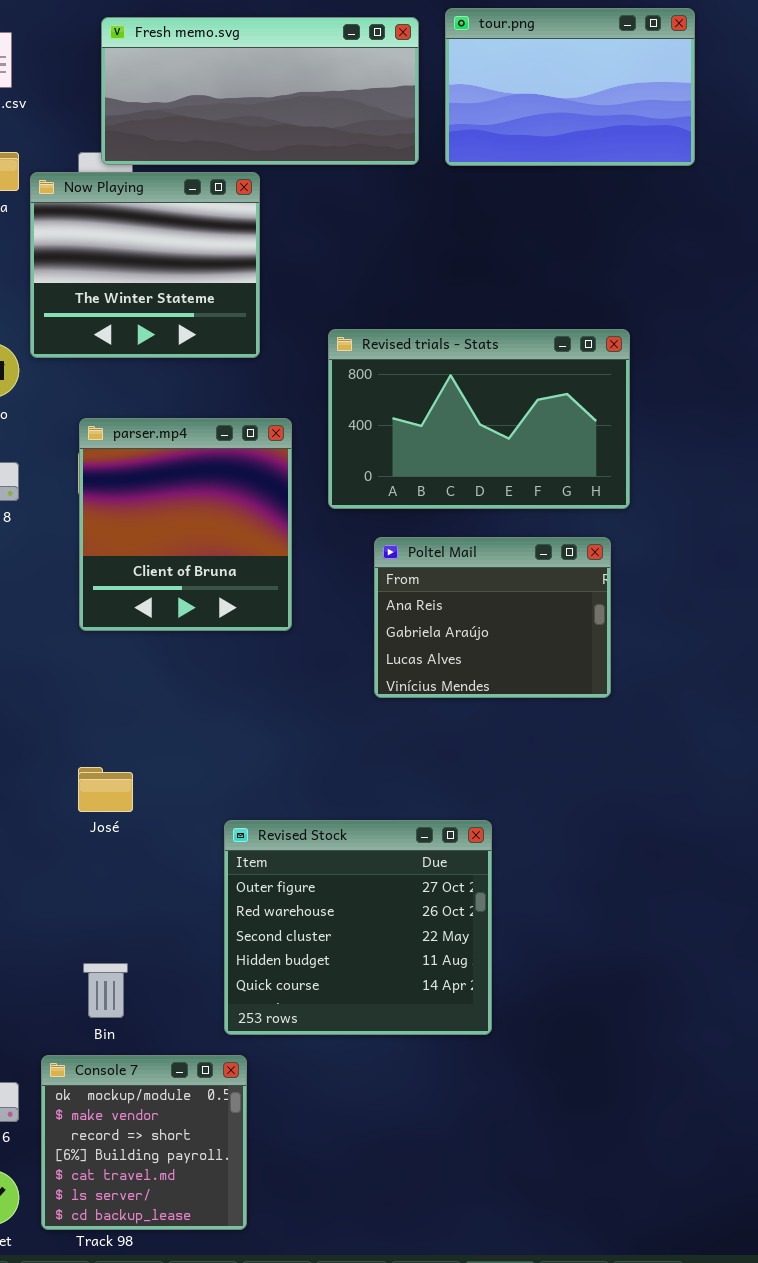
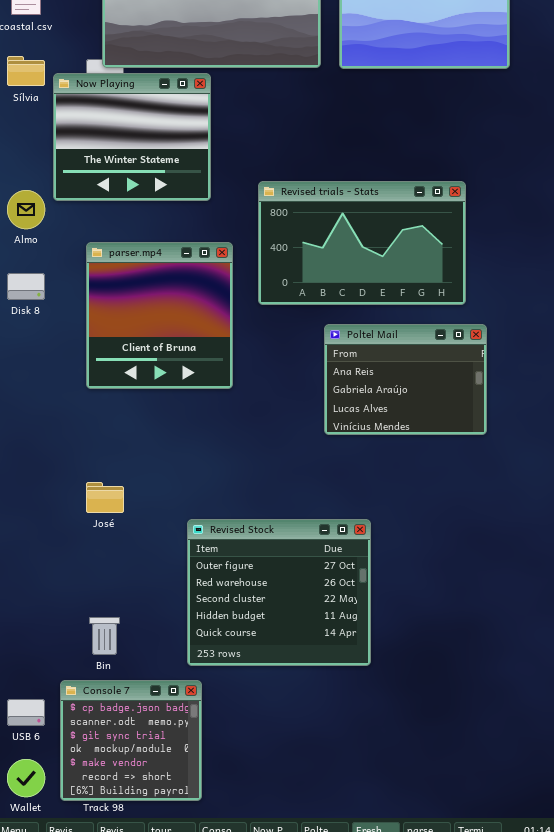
Poltel Mail: [374,537,611,698] -> [324,324,487,435], moved
Console 7: [41,1055,247,1230] -> [60,680,202,801], scrolled up 3 rows

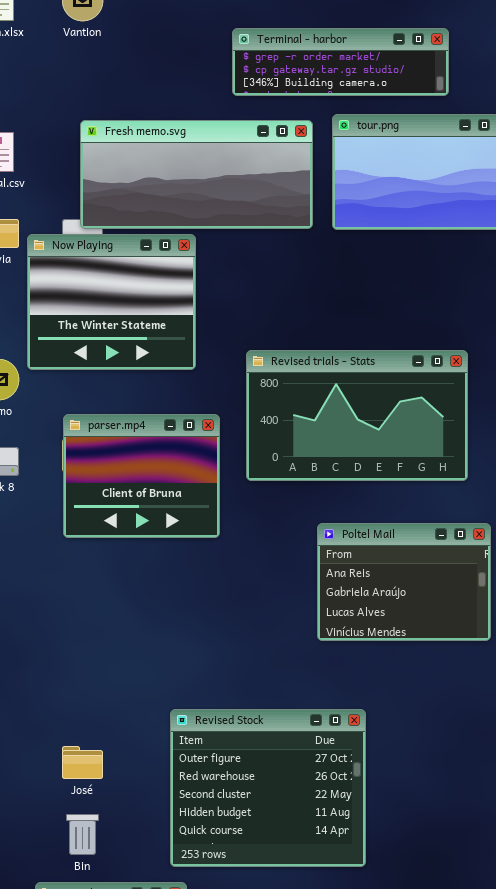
parser.mp4: [86,242,233,389] -> [63,414,220,538], resized
Poltel Mail: [324,324,487,435] -> [317,523,491,641], moved
José: [86,482,124,513] -> [62,746,103,779], moved

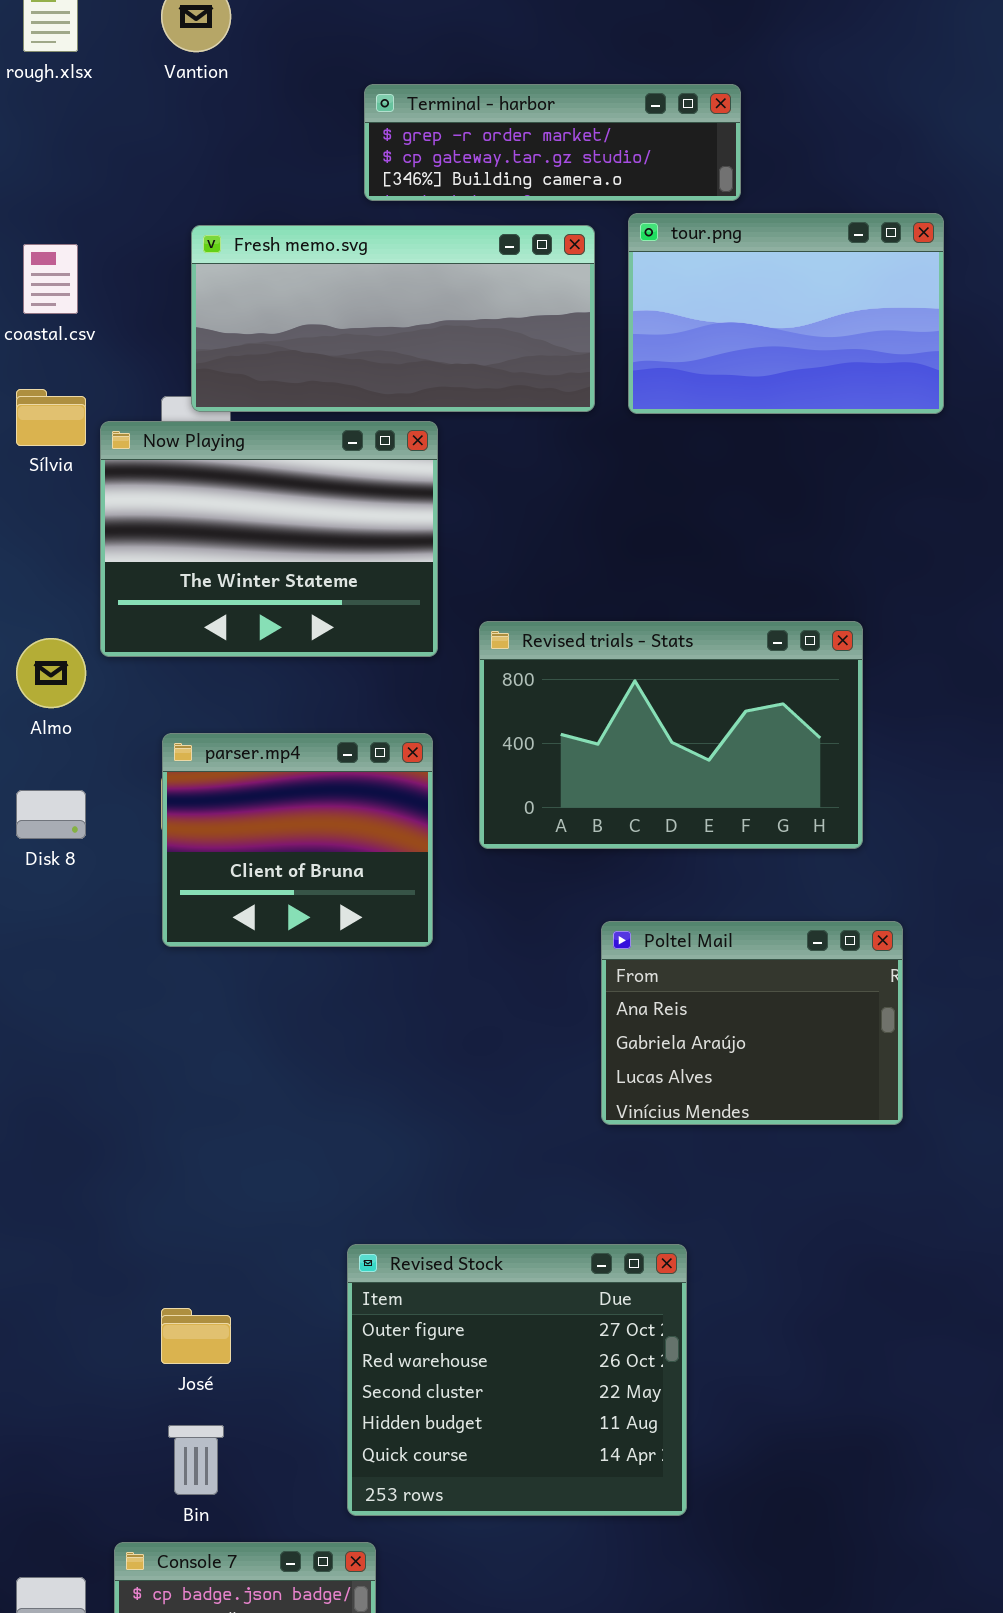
Terminal - harbor: [232,28,449,96] -> [364,84,741,201], moved
Now Playing: [27,234,196,370] -> [100,421,438,657], resized

